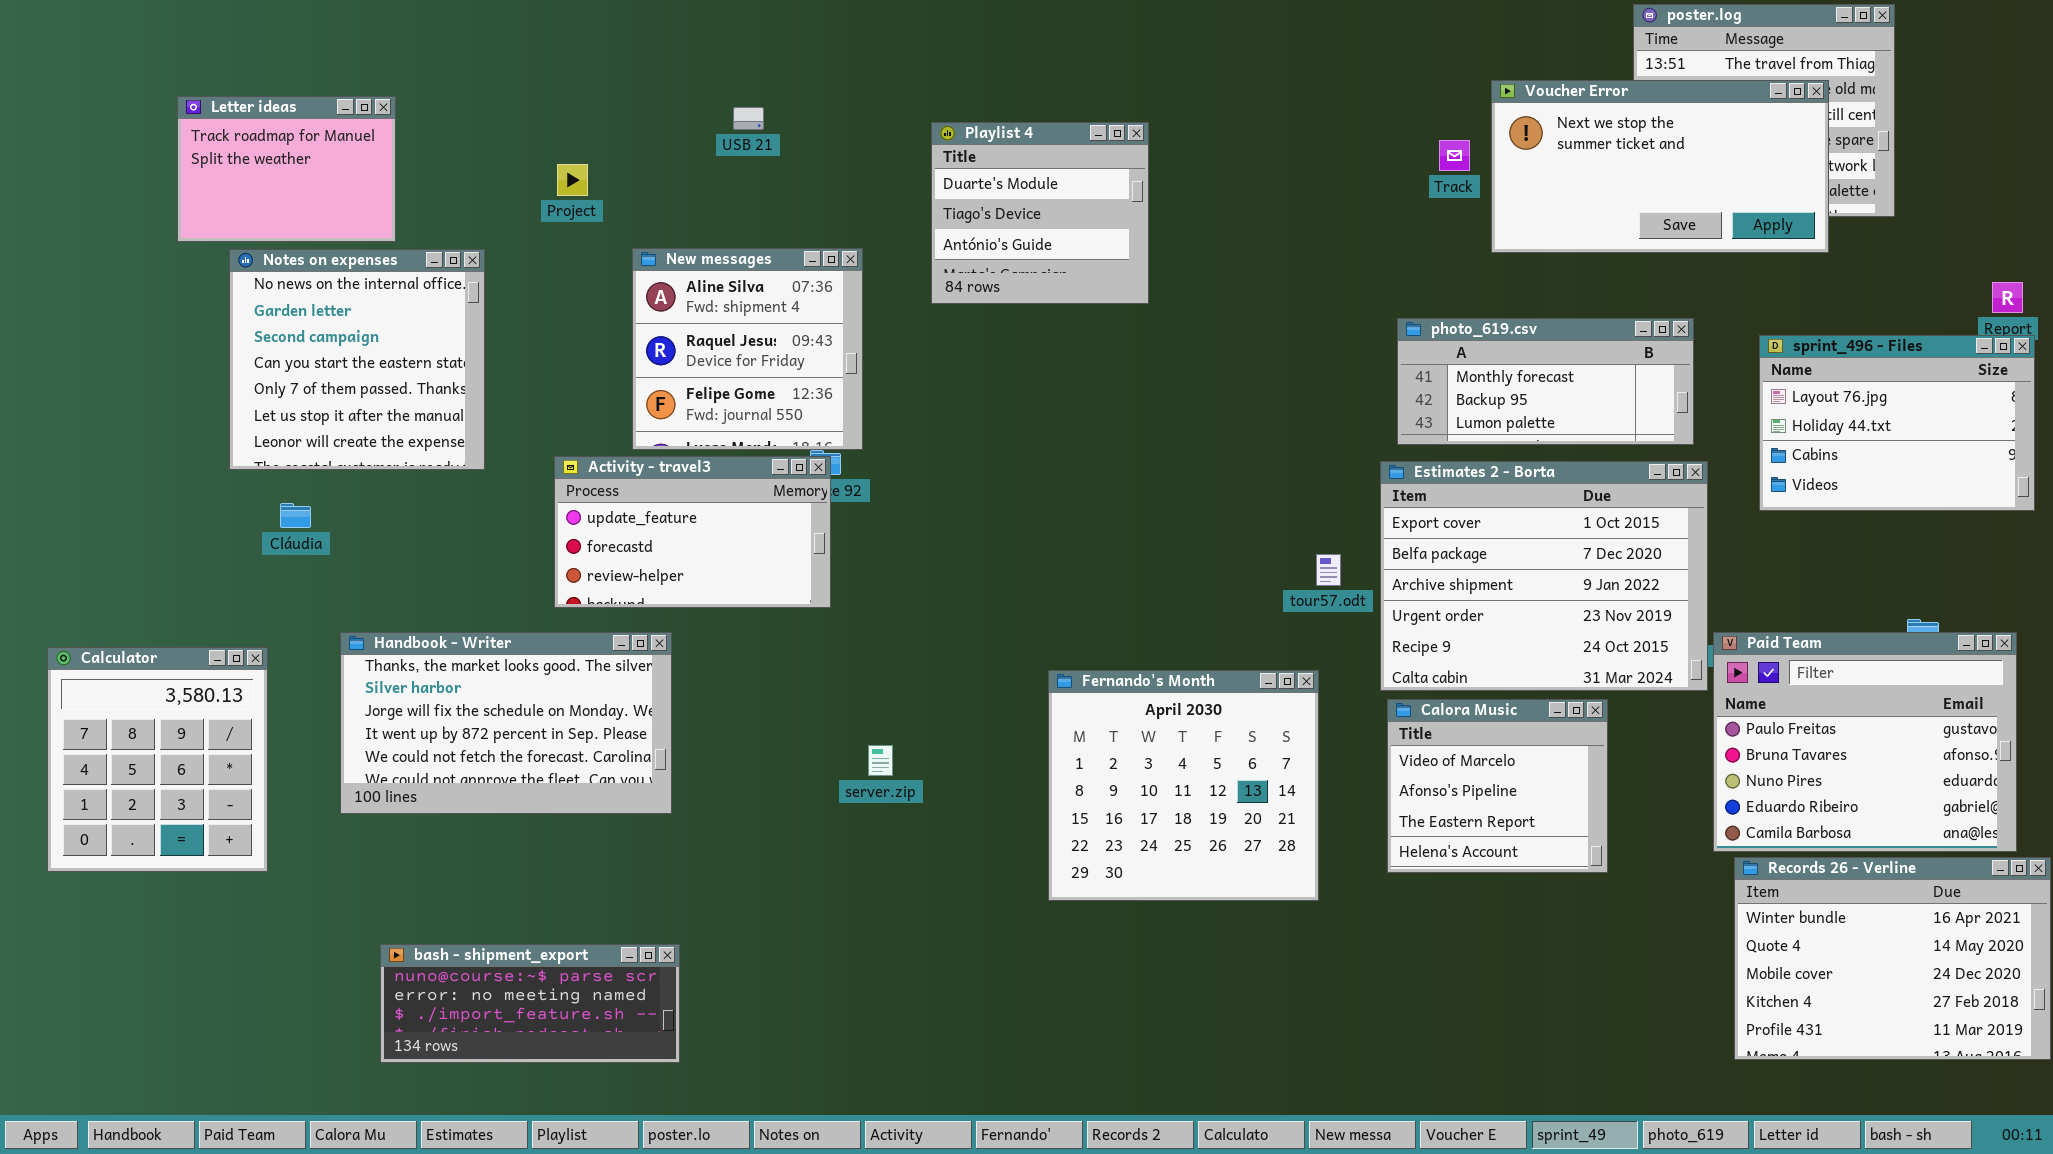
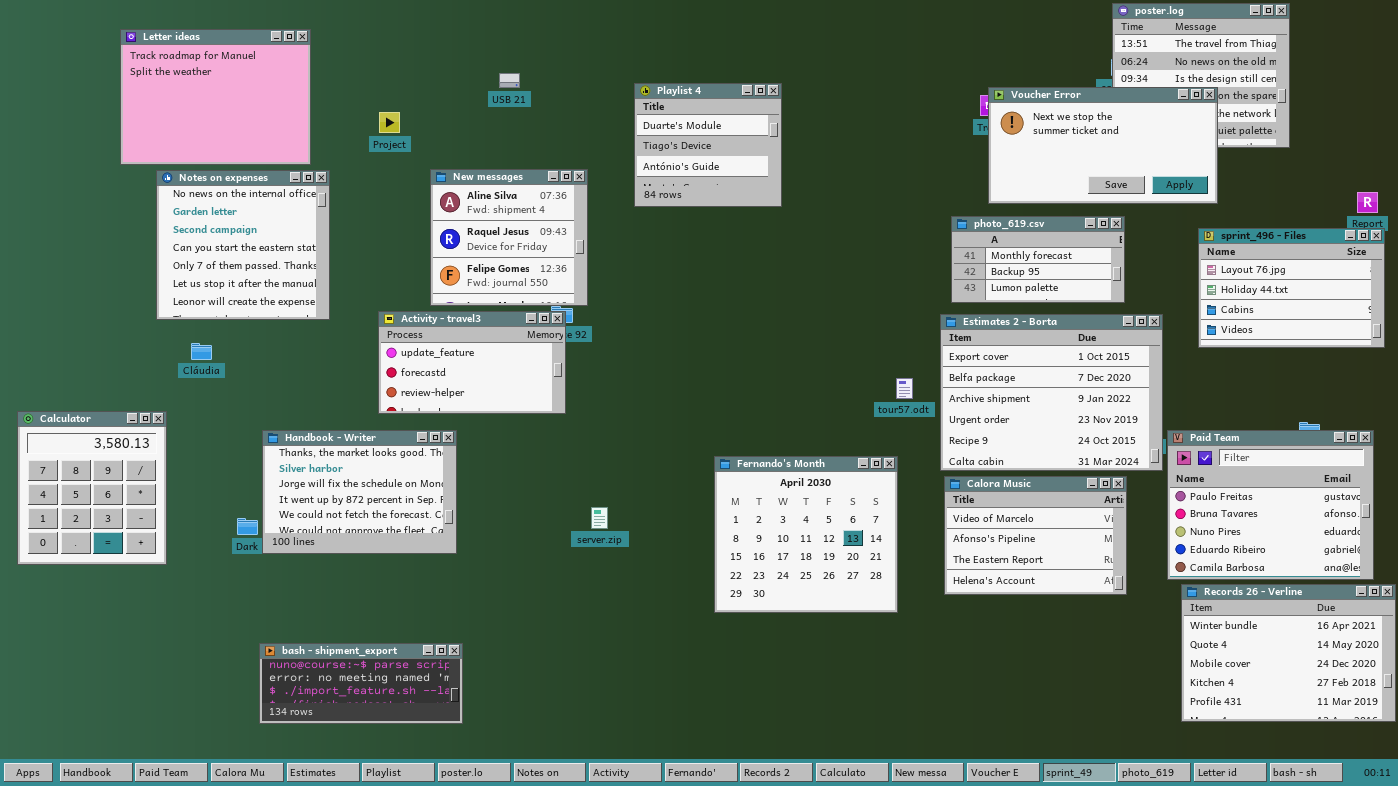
Voucher Error: [1491,80,1829,253] -> [988,87,1218,204], moved
Letter ideas: [177,96,396,242] -> [120,29,311,165], resized
photo_619.csv: [1397,318,1694,445] -> [951,216,1125,303], resized
Handbook - Writer: [340,632,672,814] -> [262,430,457,554], resized
Calculator: [47,647,268,872] -> [17,411,167,565], moved
Calora Music: [1387,699,1608,873] -> [944,476,1127,595], resized

